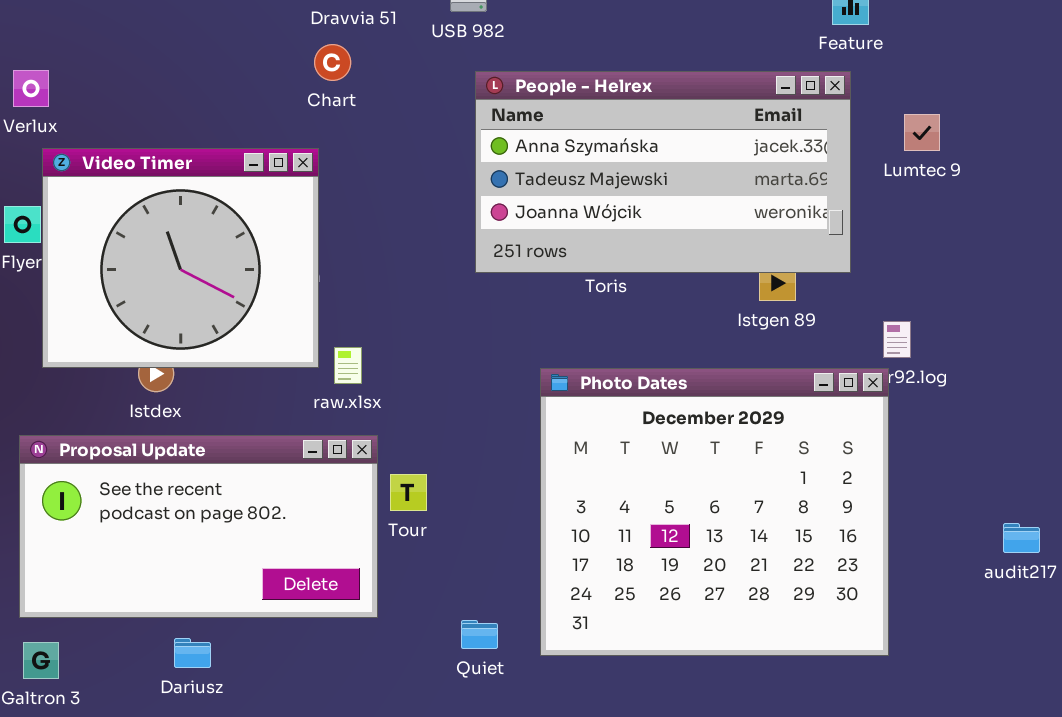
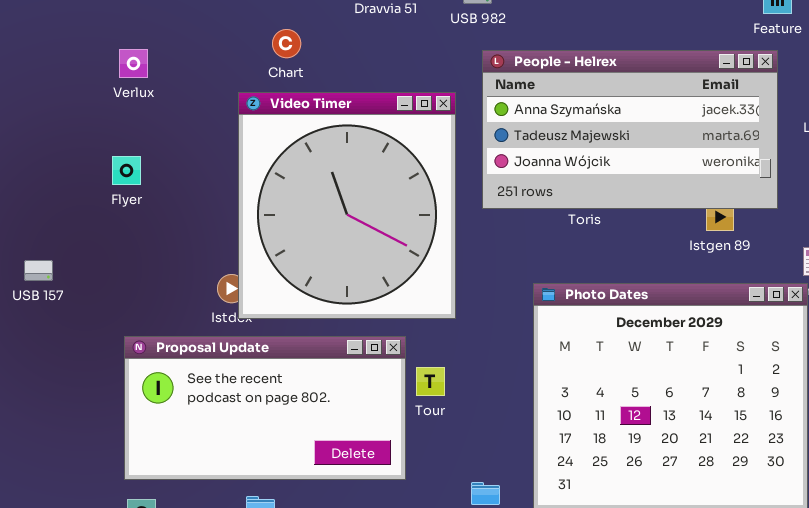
Chart: [314,44,351,81] -> [272,29,301,58], moved
Video Timer: [42,148,319,368] -> [238,92,456,319], moved, resized

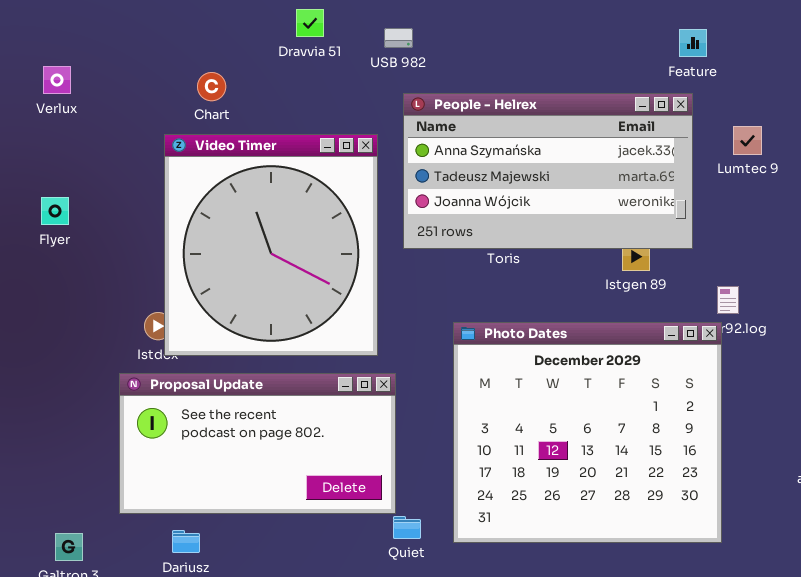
Verlux: [119,49,148,78] -> [43,66,71,94], moved
Proposal Update: [124,336,406,480] -> [119,373,396,514], moved

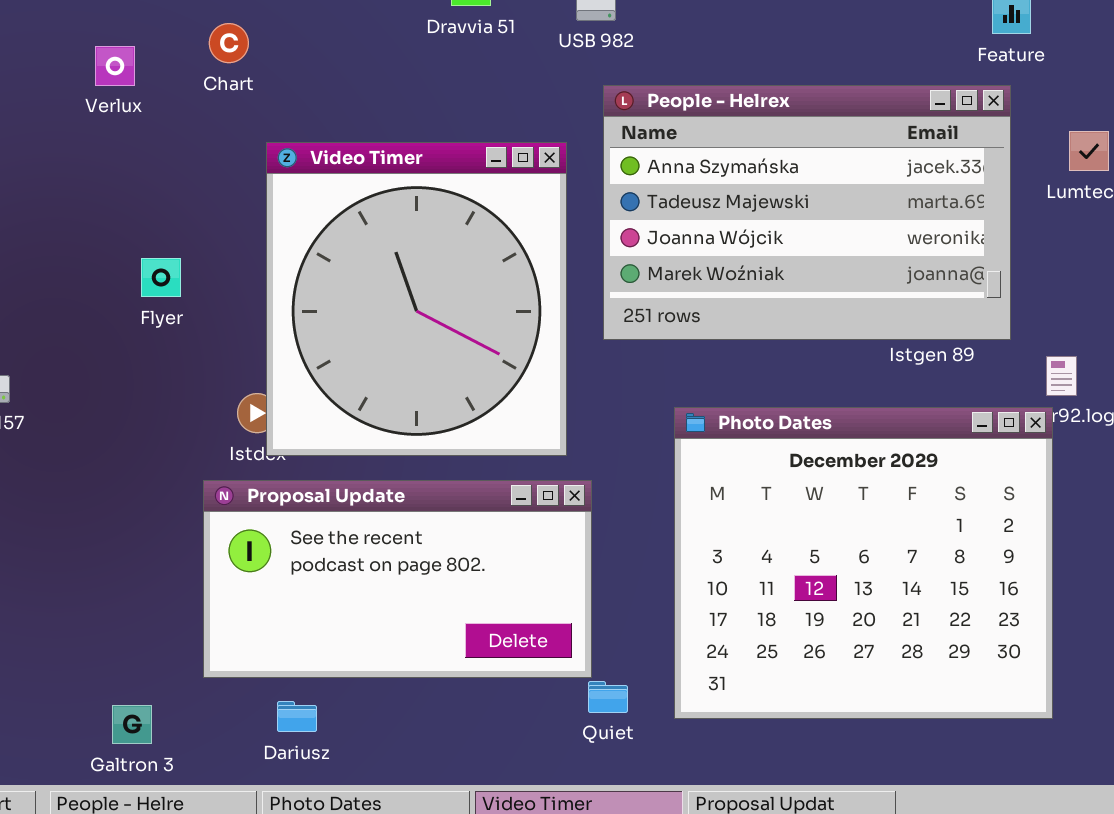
Chart: [197,72,226,101] -> [209,23,249,63], moved
People - Helrex: [403,93,693,249] -> [603,85,1011,340], resized
Flyer: [41,197,69,225] -> [141,258,181,297], moved

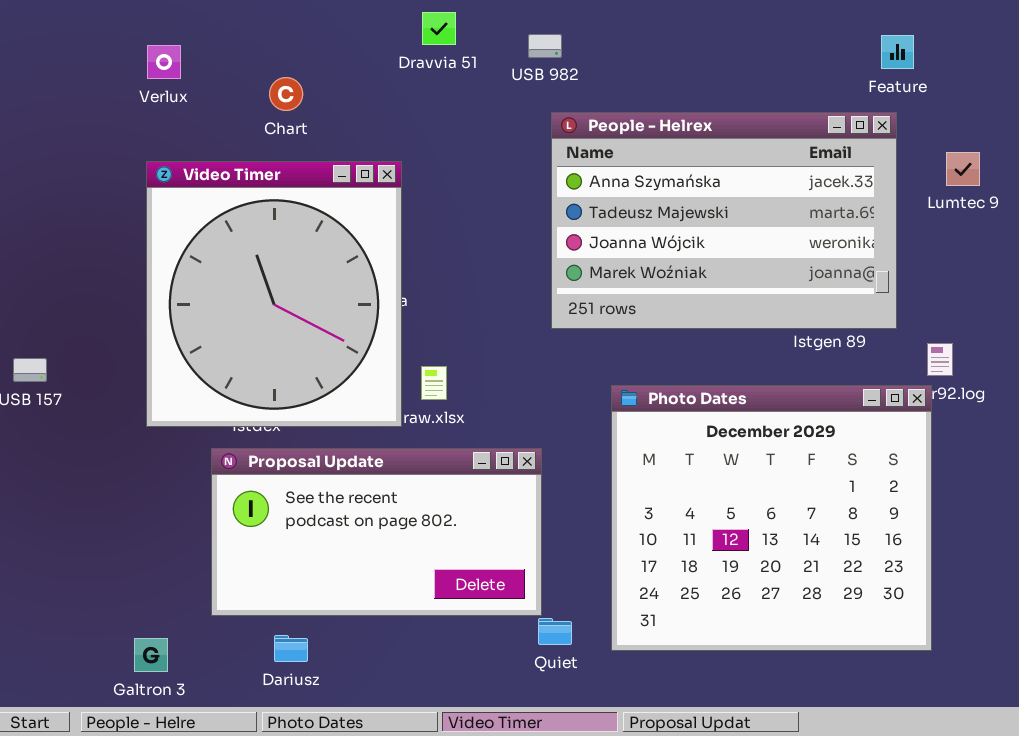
Chart: [209,23,249,63] -> [269,77,303,111], moved
Verlux: [95,46,135,86] -> [147,45,181,79], moved
Video Timer: [266,142,567,456] -> [146,161,402,427], moved

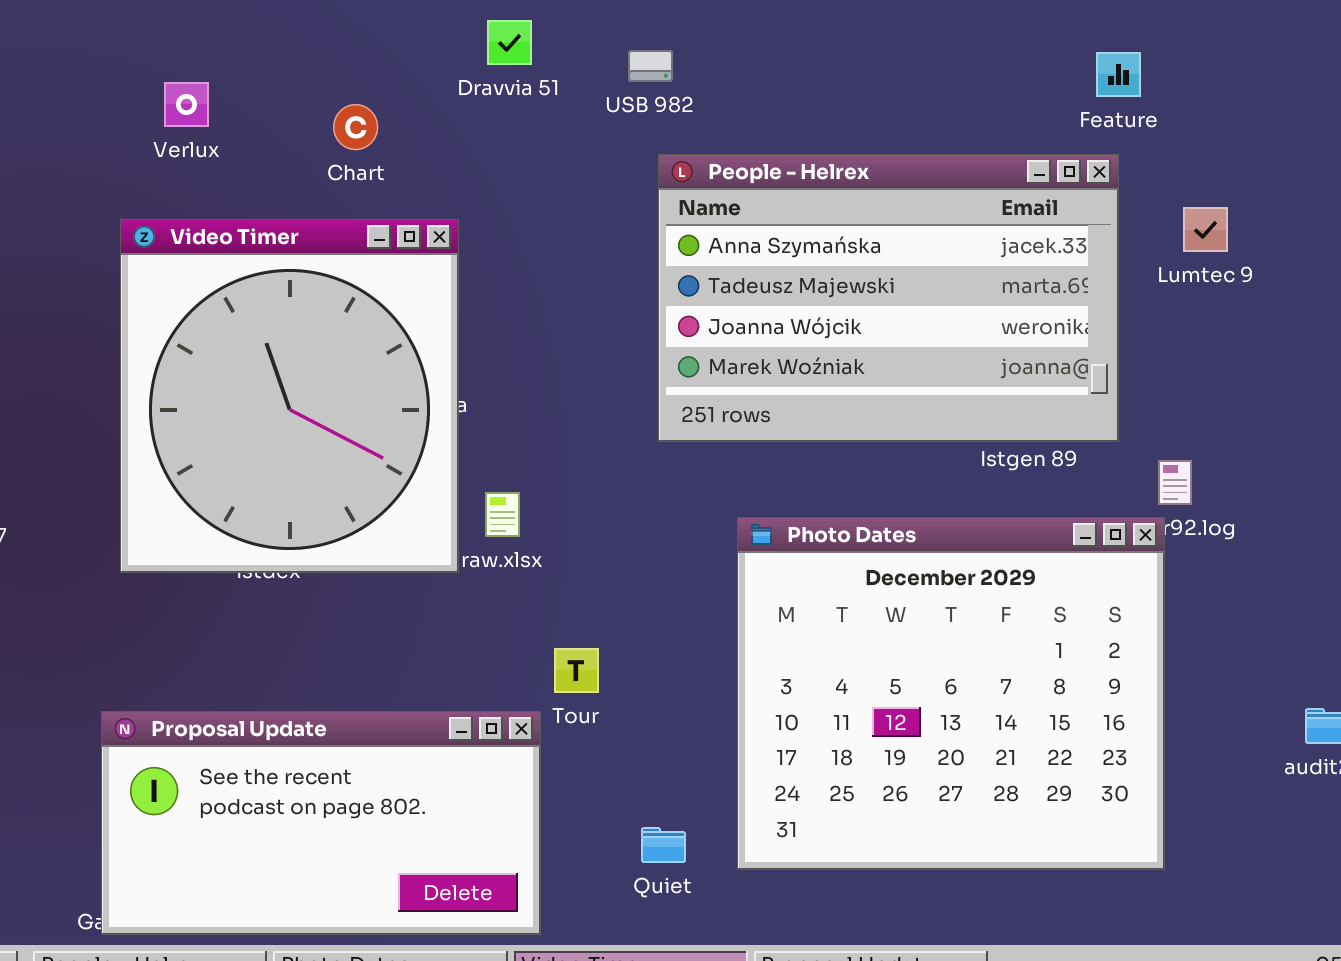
Verlux: [147,45,181,79] -> [164,82,209,127], moved
Chart: [269,77,303,111] -> [333,104,378,150], moved
Proposal Update: [211,448,542,616] -> [101,711,541,935], moved

